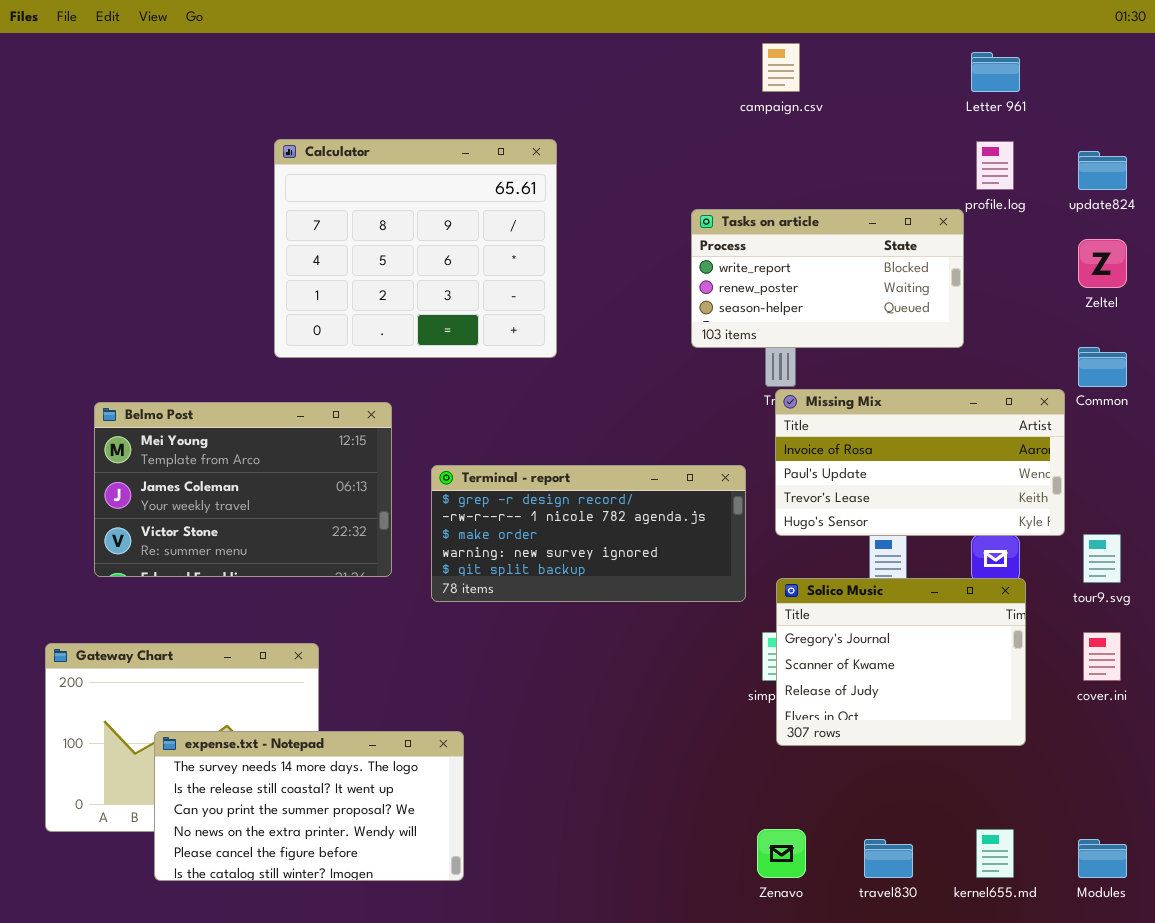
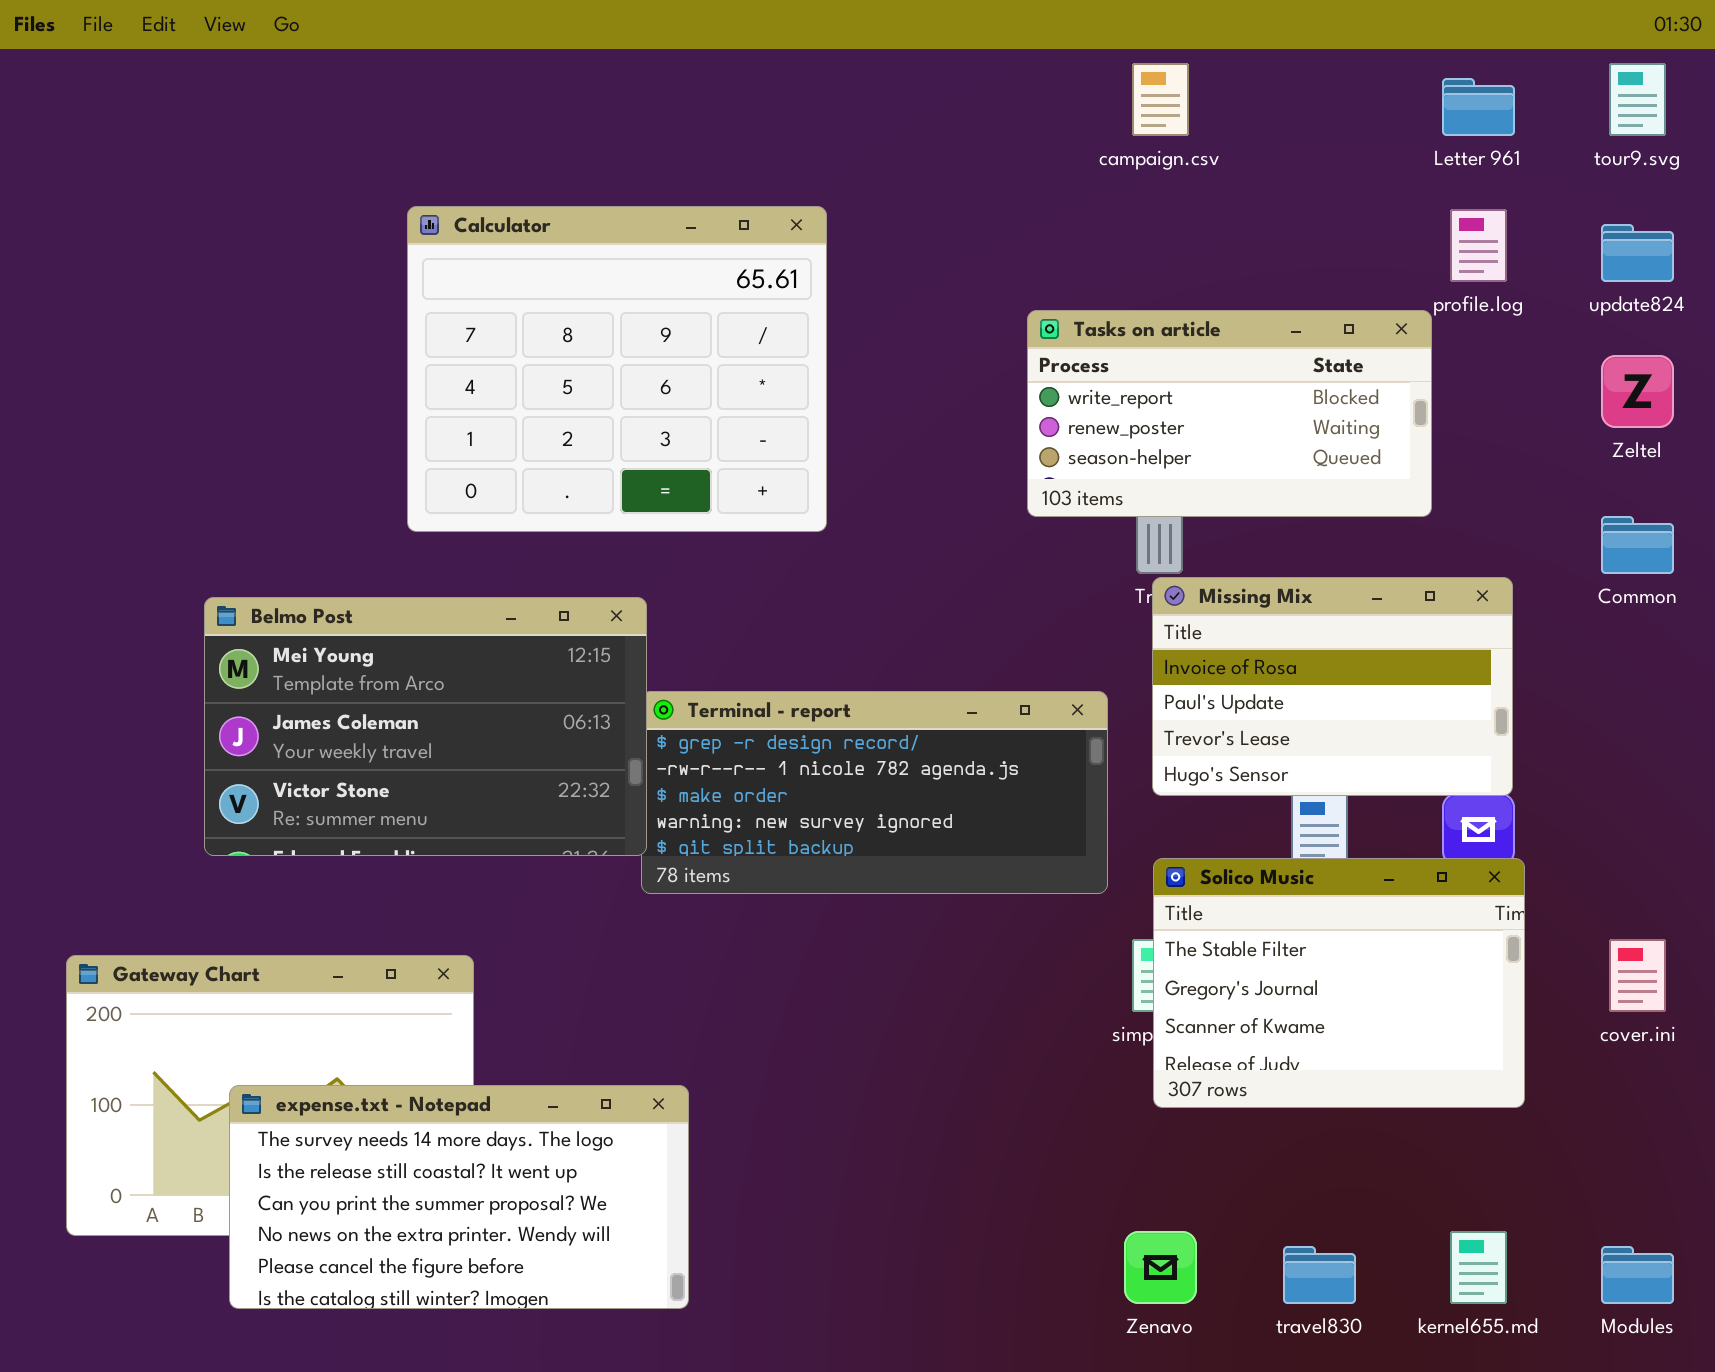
Missing Mix: [775,389,1065,536] -> [1152,577,1513,796], resized
Belmo Post: [94,402,392,577] -> [204,597,647,856], moved
tour9.svg: [1083,534,1121,583] -> [1609,63,1666,136], moved
Solico Music: [776,578,1026,746] -> [1153,858,1525,1108], scrolled up 1 row

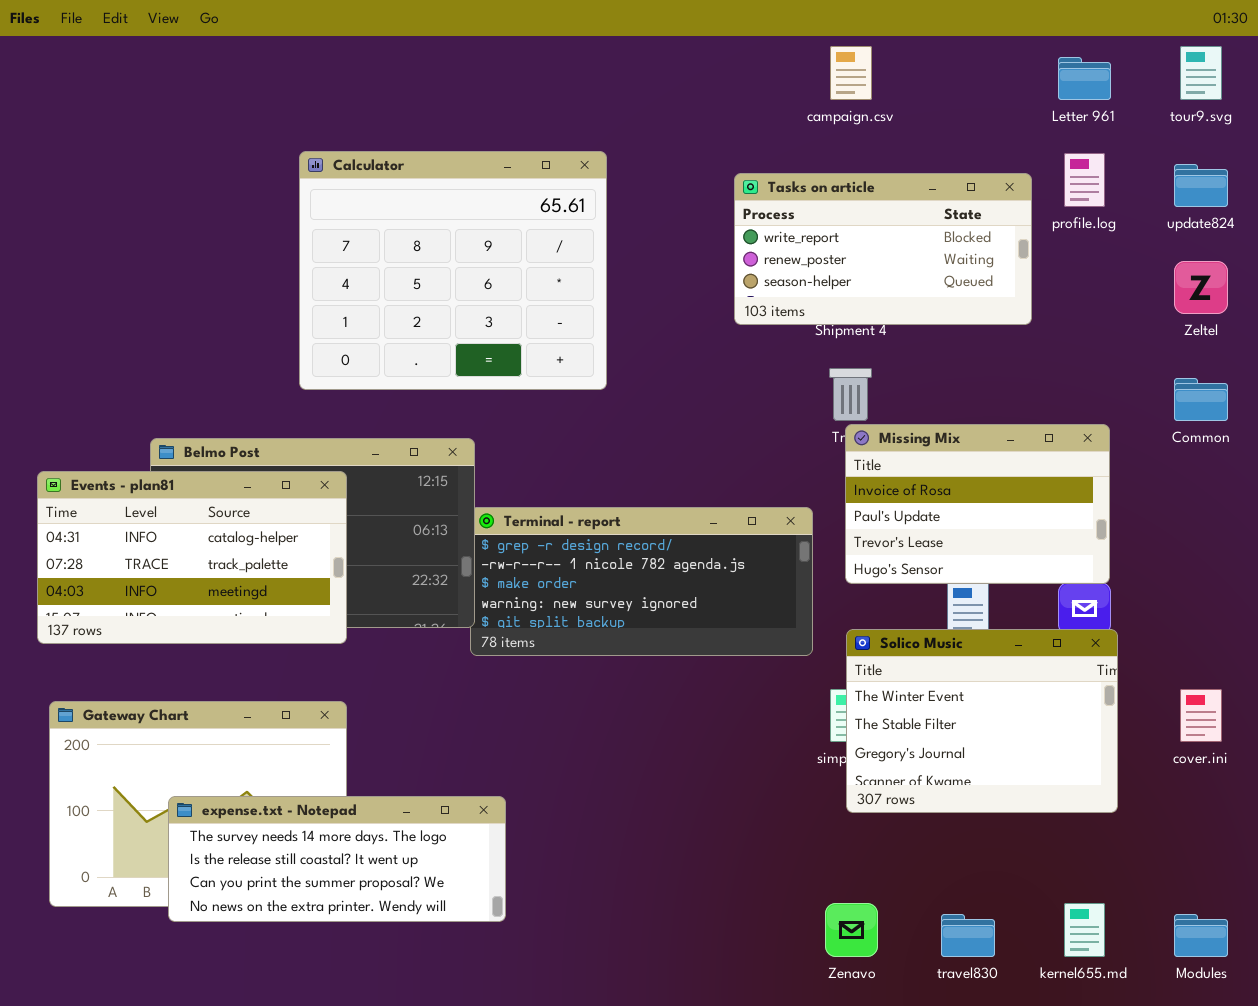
Tasks on article: [1027,310,1432,517] -> [734,173,1032,325], moved
Events - plan81: none -> [37,471,347,644], opened
Solico Music: [1153,858,1525,1108] -> [846,629,1118,813], scrolled up 1 row
expense.txt - Notepad: [229,1085,689,1309] -> [168,796,506,922], resized

